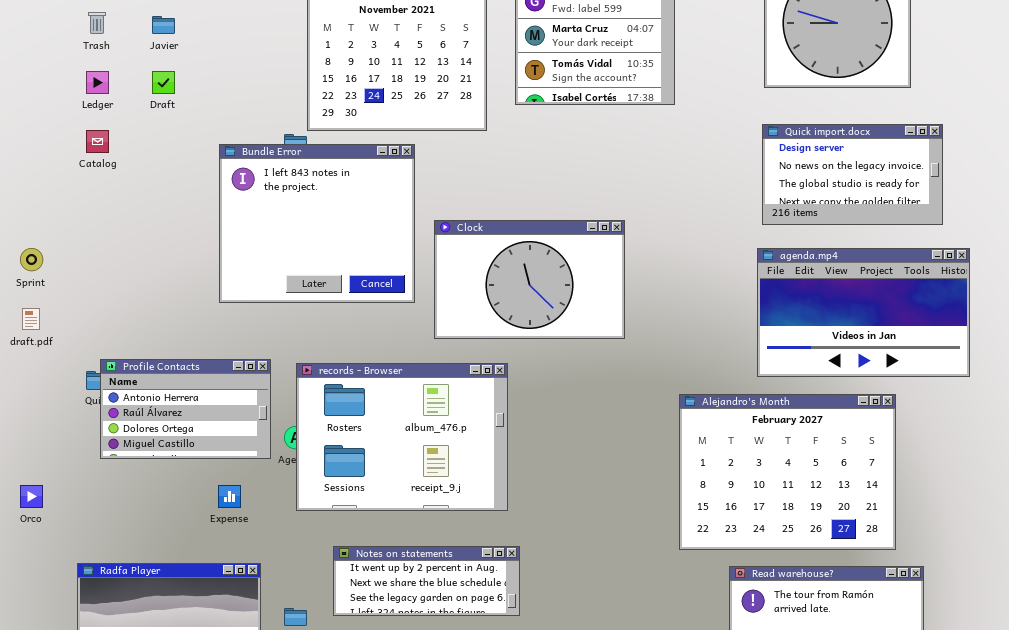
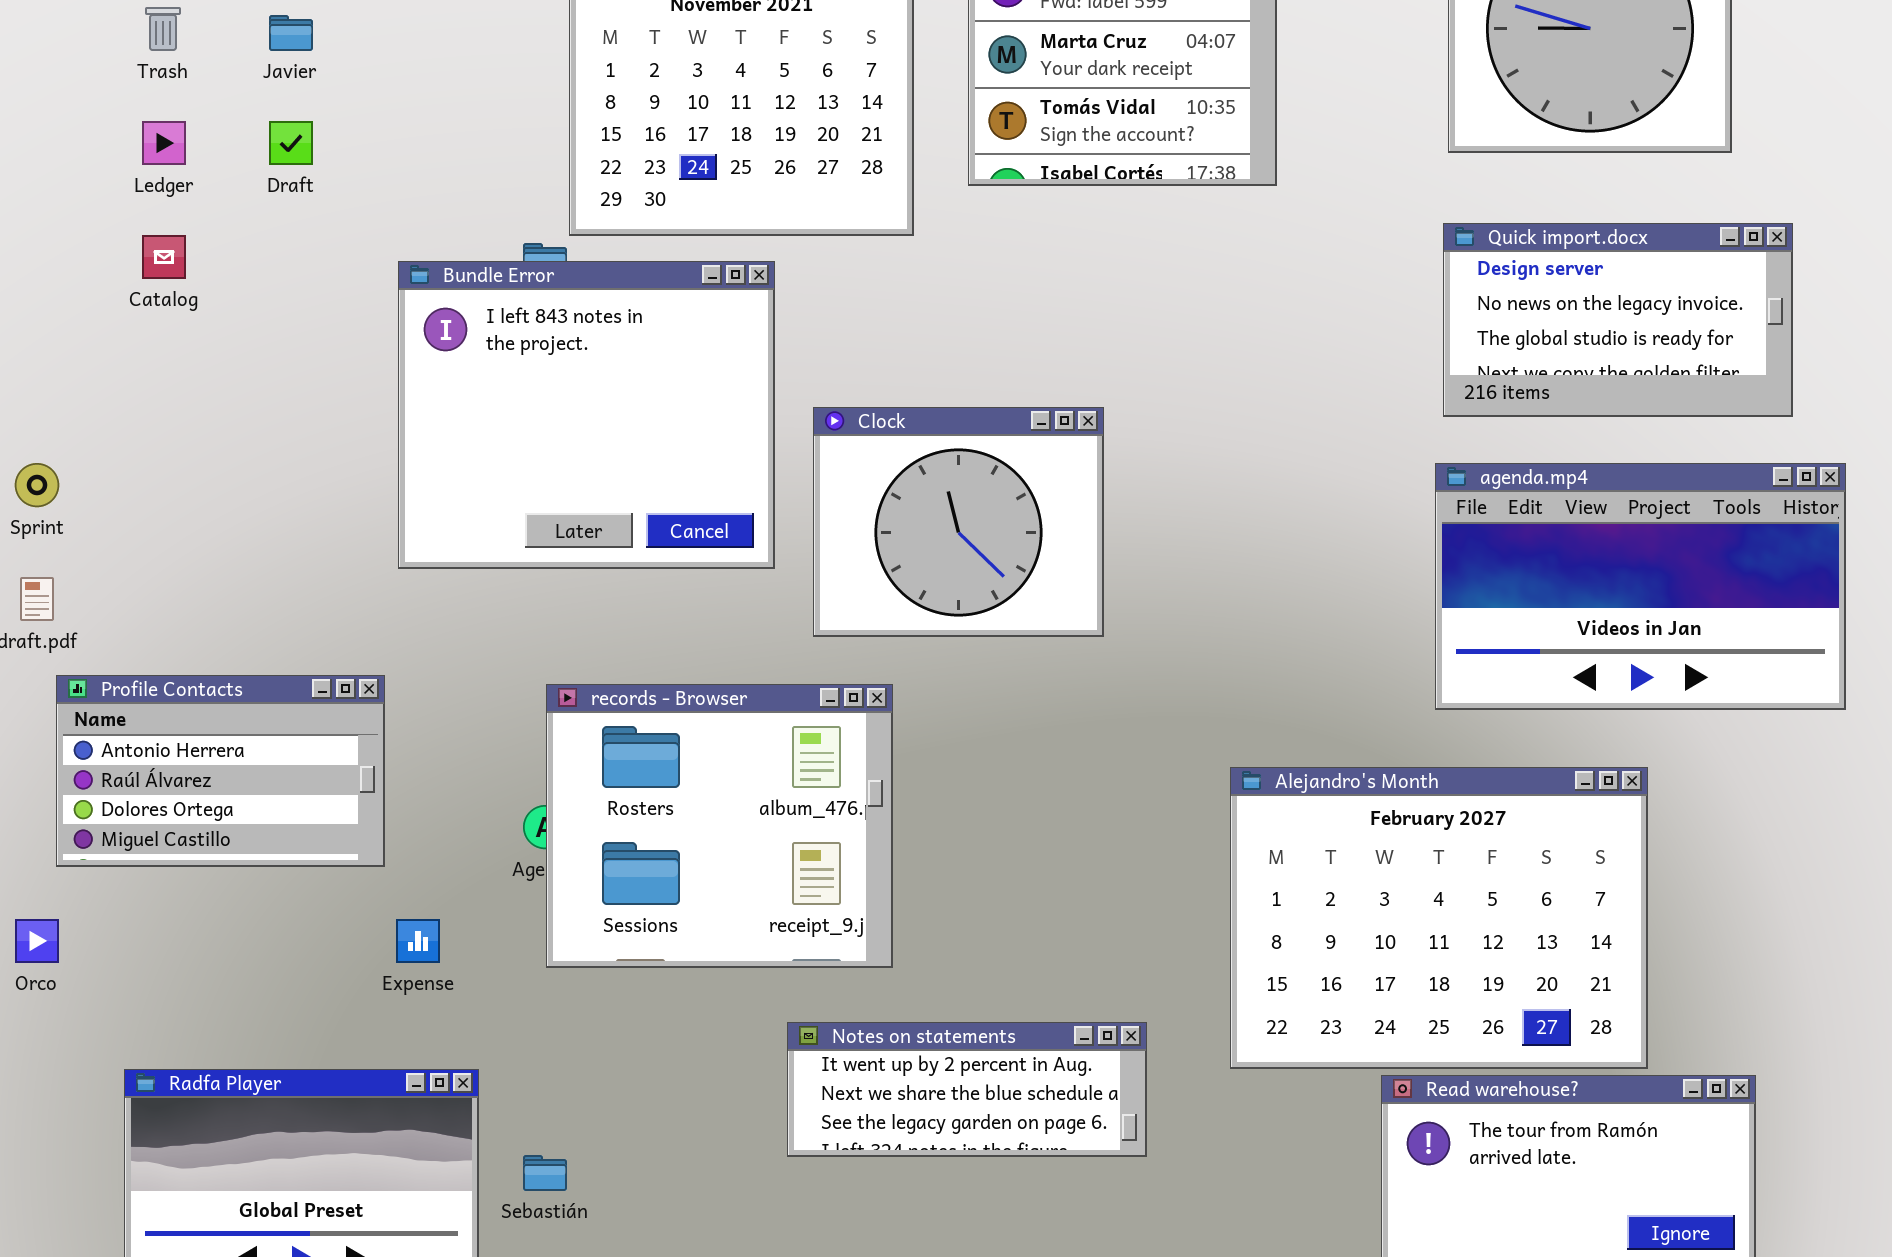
Clock: [434,220,625,339] -> [813,407,1104,637], resized
Profile Contacts: [100,359,271,459] -> [56,675,385,867], moved
records - Browser: [296,363,508,511] -> [546,684,893,968], resized
Alejandro's Month: [679,394,896,550] -> [1230,767,1648,1069], moved
Notes on statements: [333,546,520,616] -> [787,1022,1147,1157], moved

